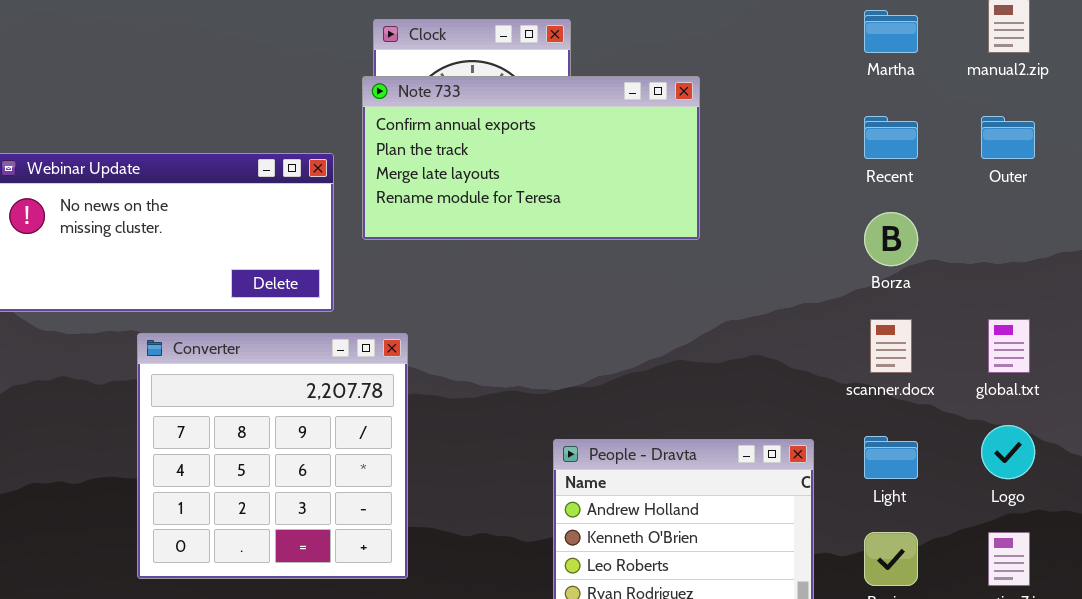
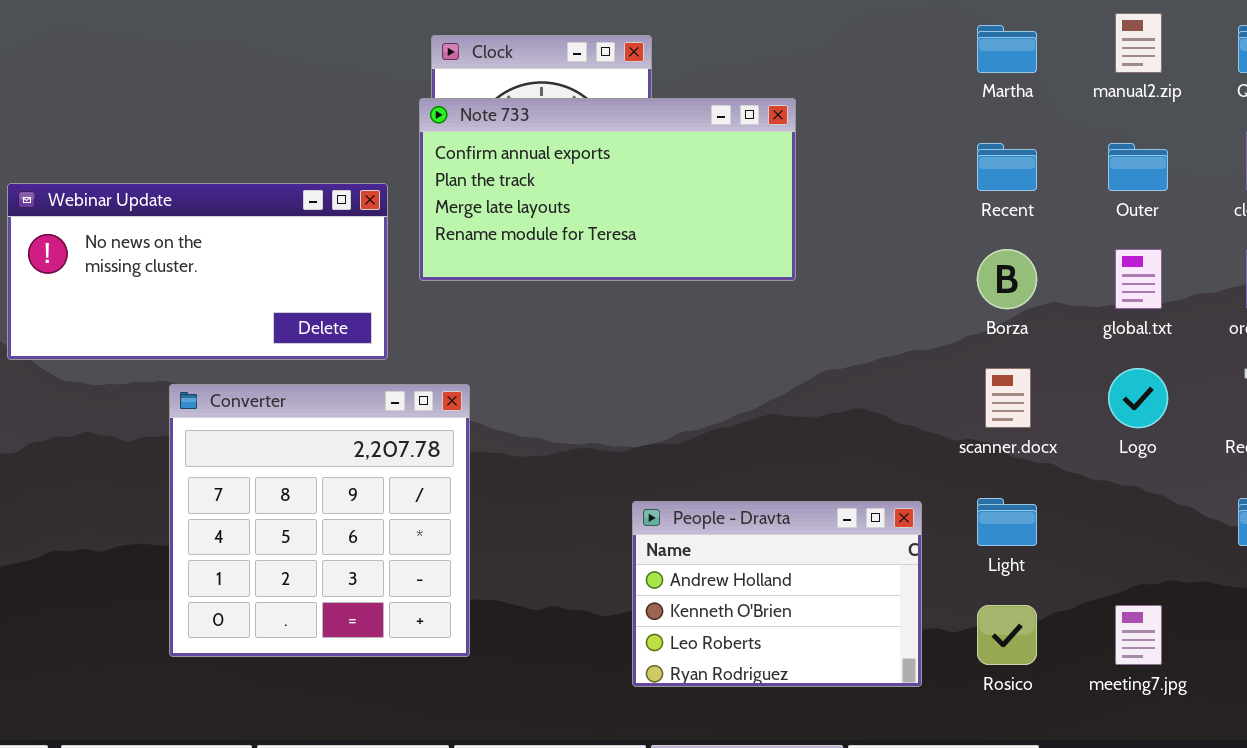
global.txt: [988,319,1030,373] -> [1115,249,1162,309], moved
Logo: [981,425,1035,479] -> [1108,368,1168,428], moved

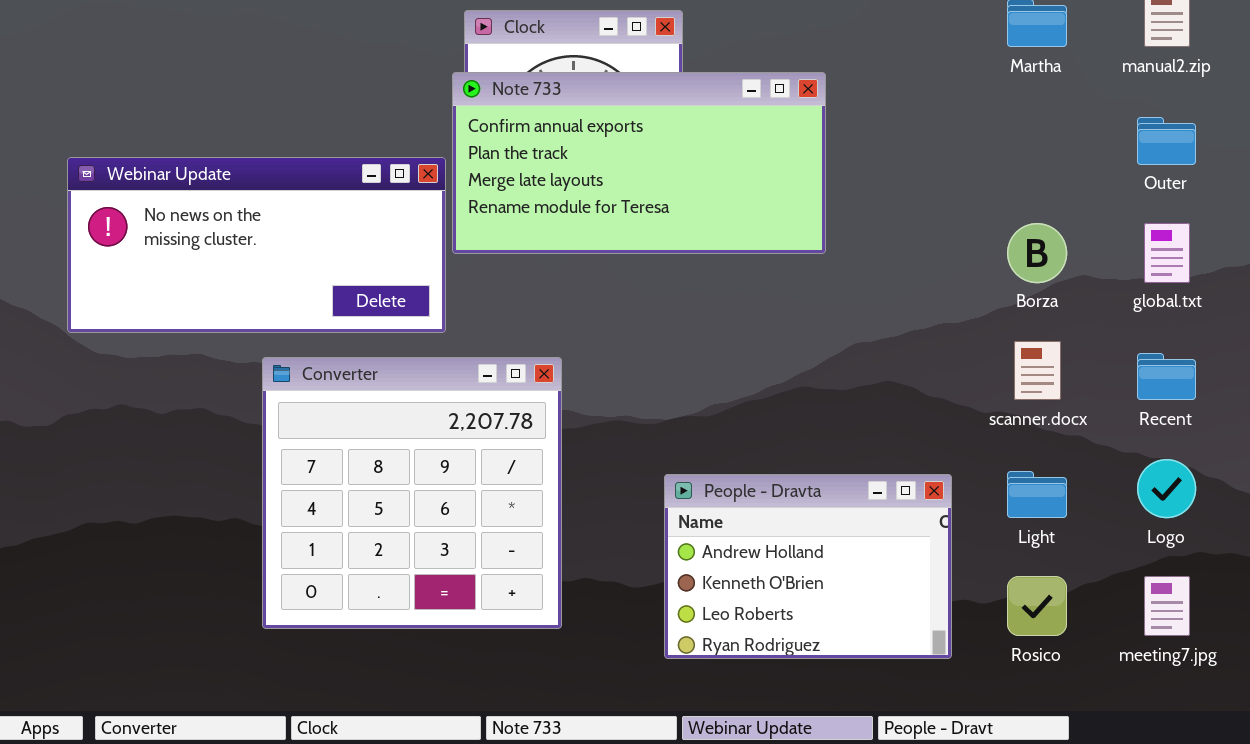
Recent: [977,143,1037,191] -> [1137,353,1196,400], moved
Webinar Update: [7,183,388,360] -> [67,157,446,333], moved
Logo: [1108,368,1168,428] -> [1137,459,1196,518], moved
Converter: [169,384,470,657] -> [262,357,562,629], moved

